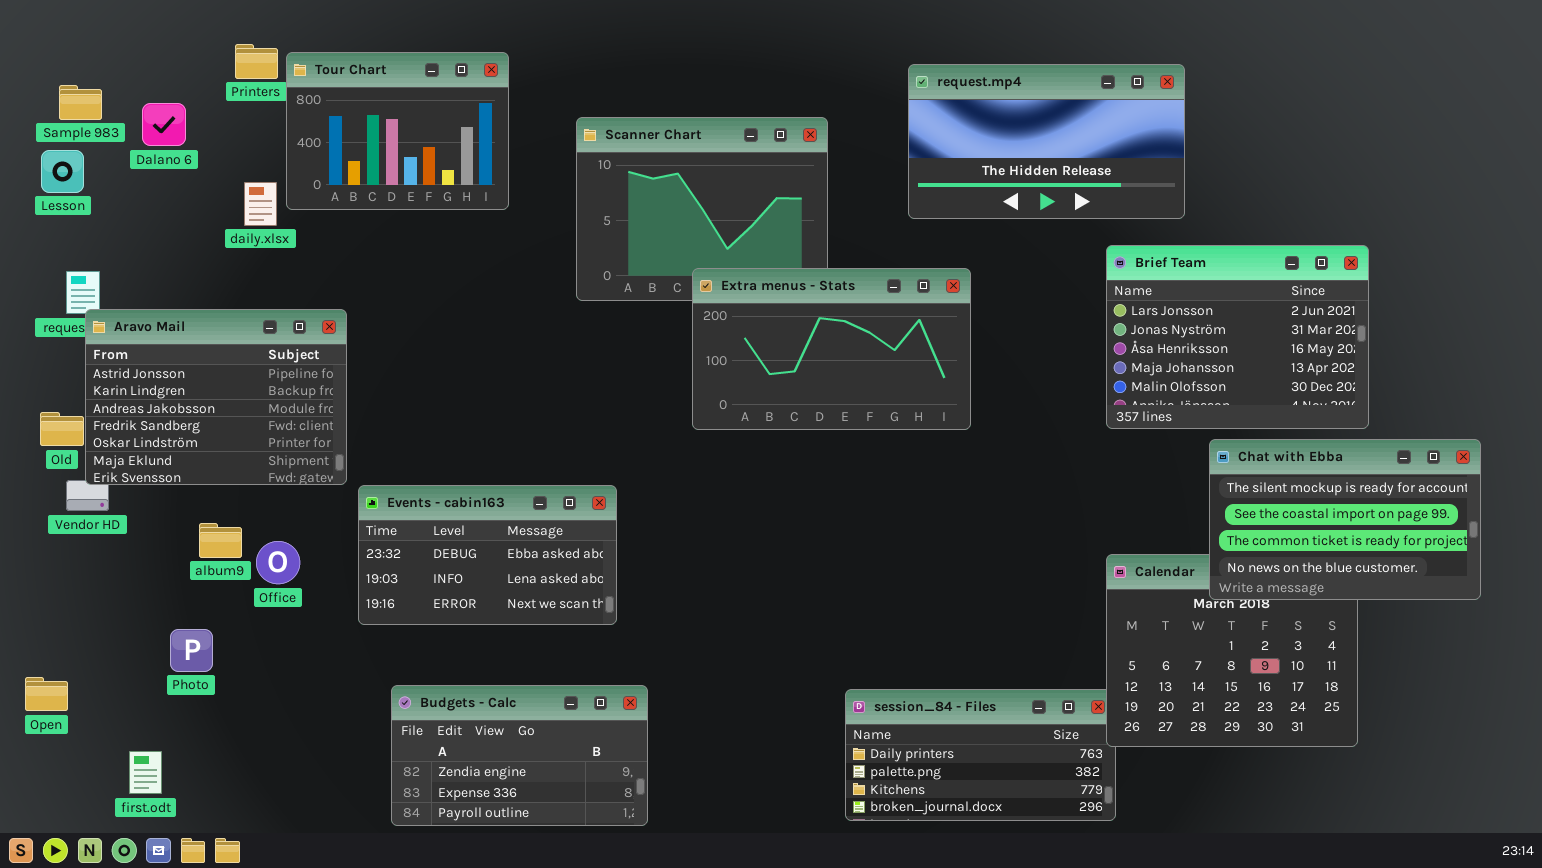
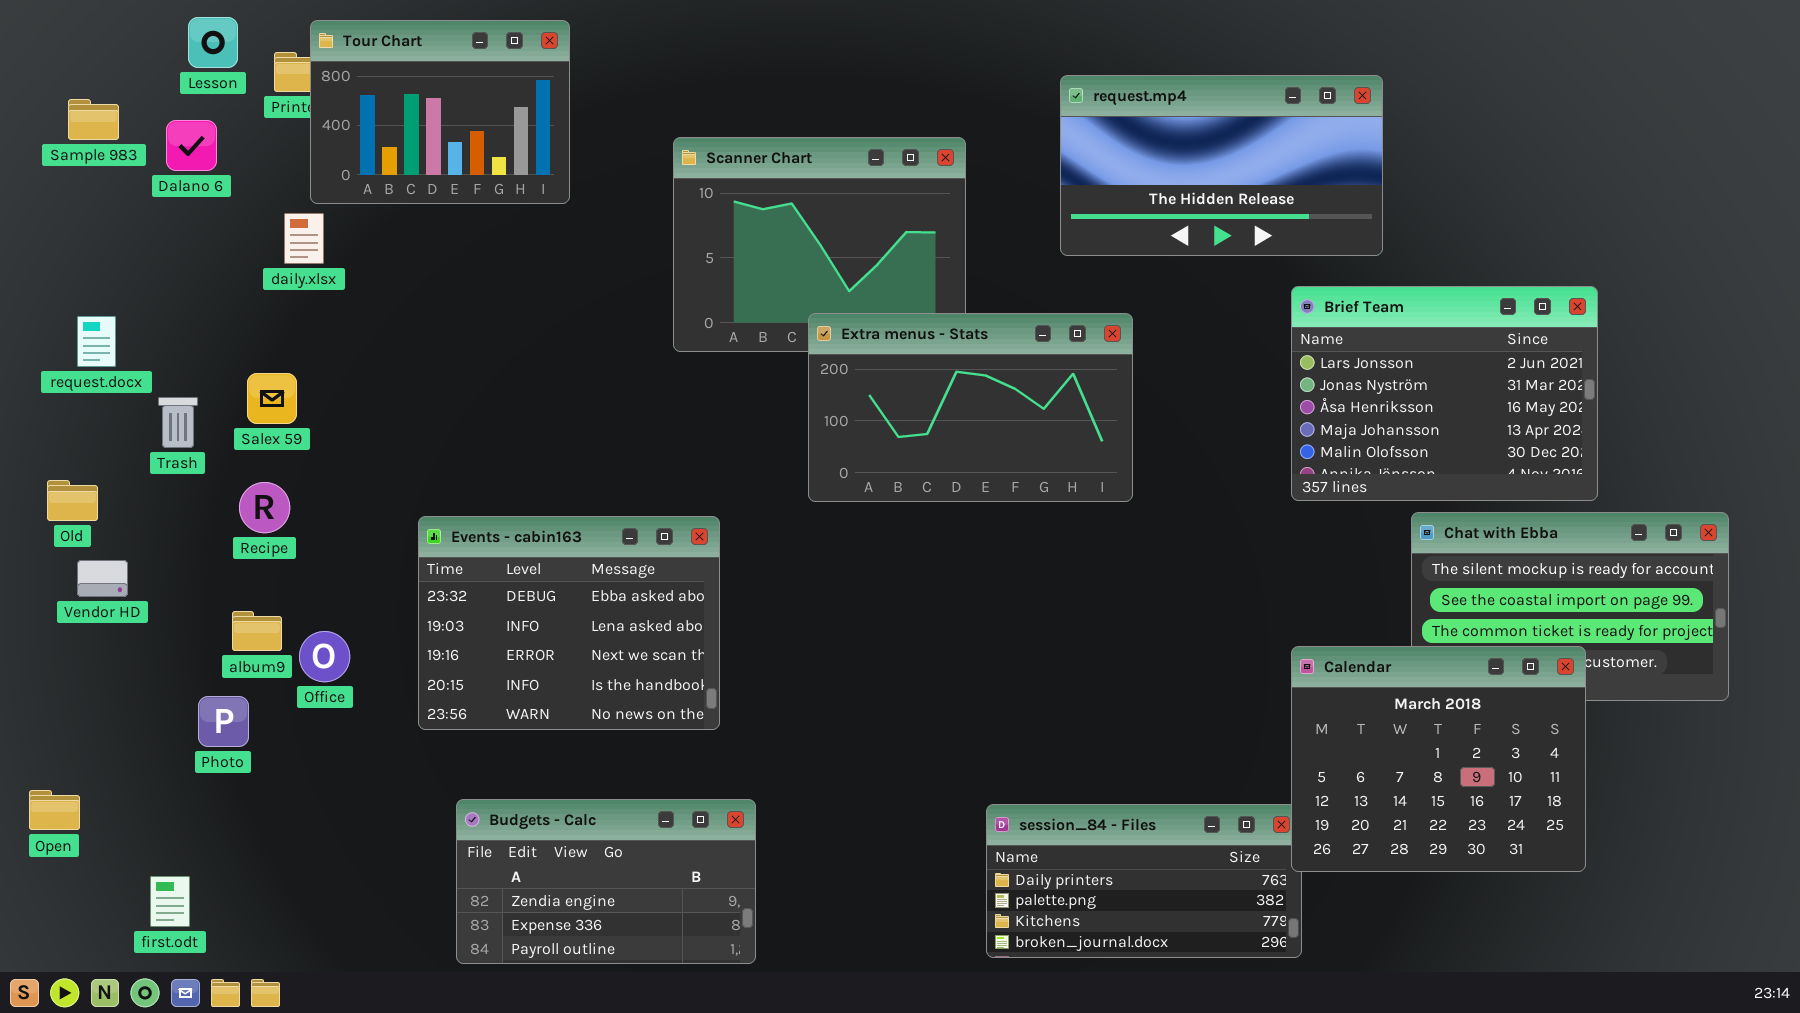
Tour Chart: [286,52,509,210] -> [310,20,570,204], moved
Lesson: [41,150,84,193] -> [188,17,238,68], moved
Aravo Mail: [85,309,347,485] -> none, closed
Events - cabin163: [358,485,617,625] -> [418,516,720,730], resized
Calendar: [1106,554,1358,747] -> [1291,646,1586,872], raised
Photo: [170,629,213,672] -> [198,696,249,747], moved

